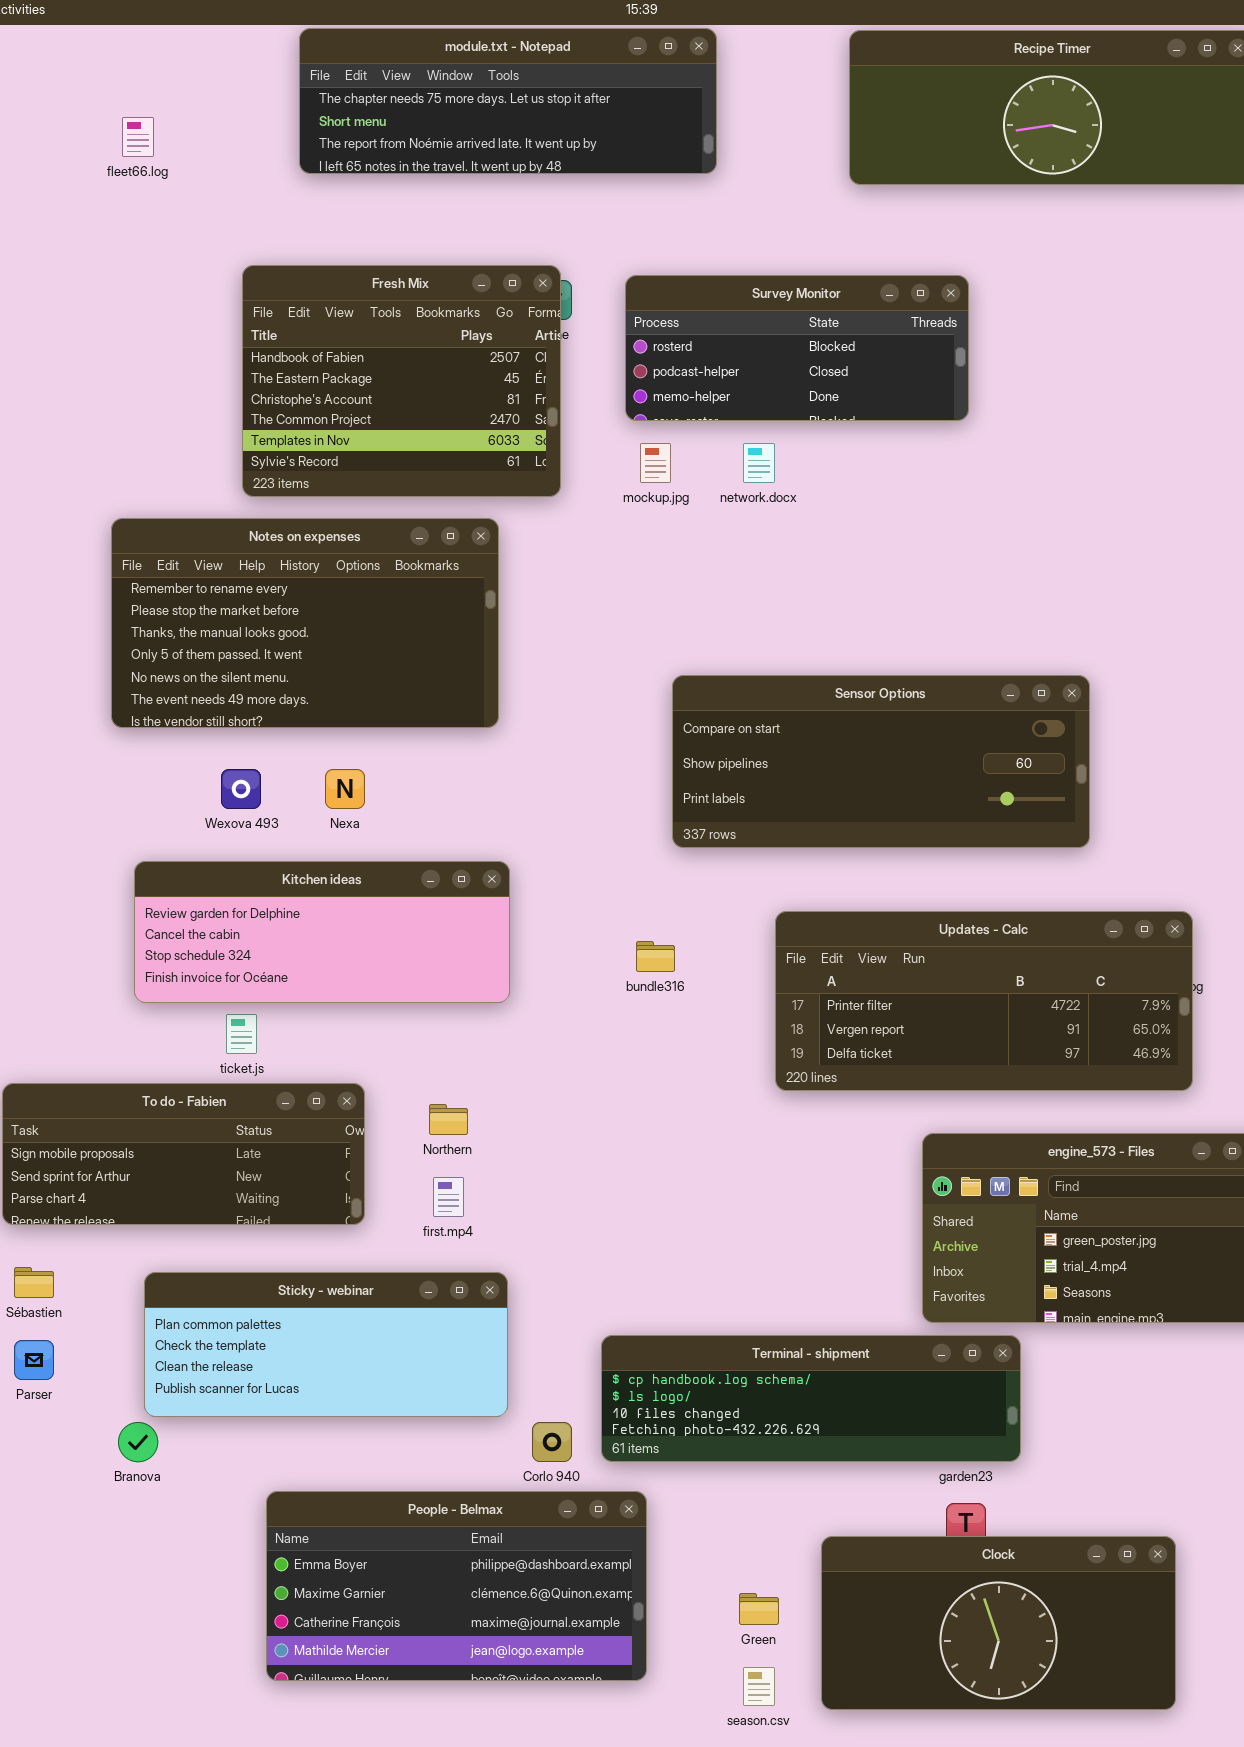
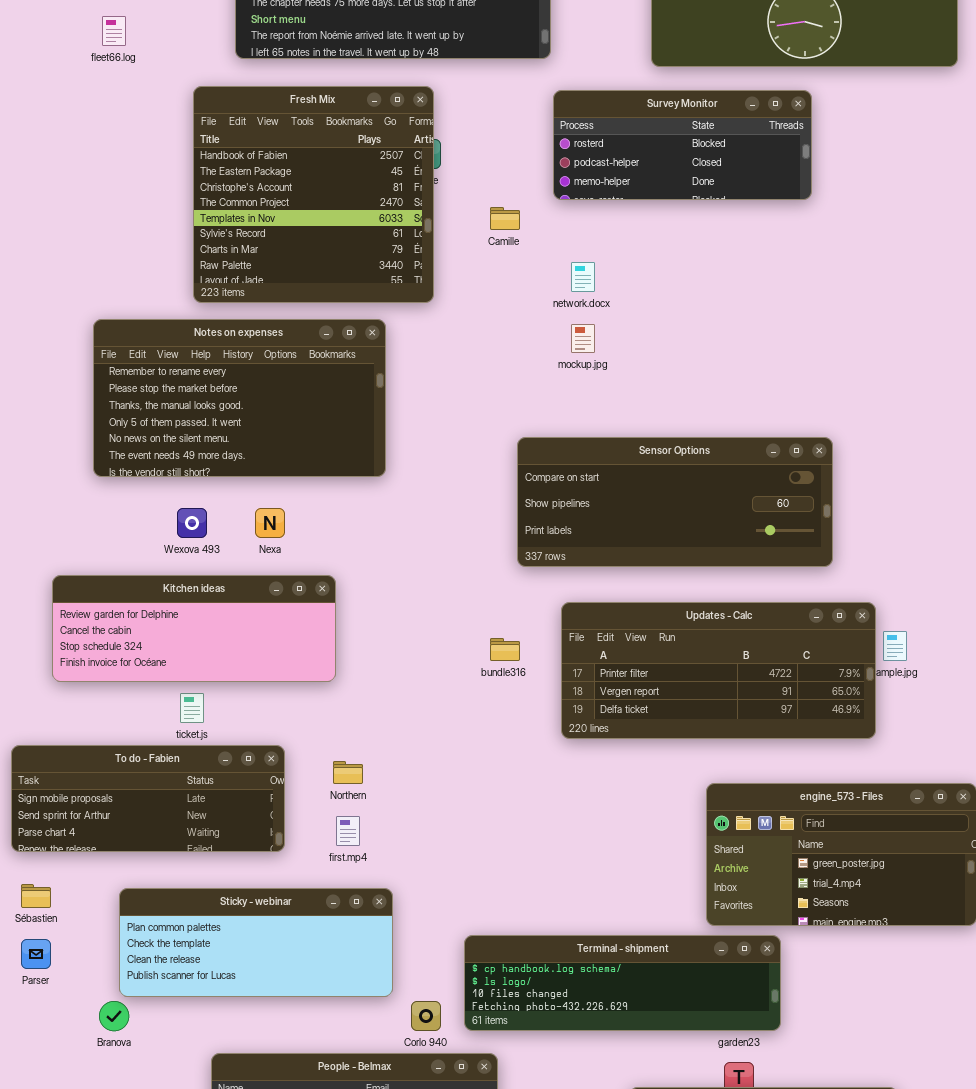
Fresh Mix: [242,265,561,497] -> [193,86,434,303], resized
Survey Monitor: [625,275,969,421] -> [553,90,812,200], moved
mockup.jpg: [640,443,671,483] -> [571,324,595,353], moved
Kitchen ideas: [134,861,510,1003] -> [52,575,336,682], moved
Updates - Calc: [775,911,1193,1091] -> [561,602,876,739], moved

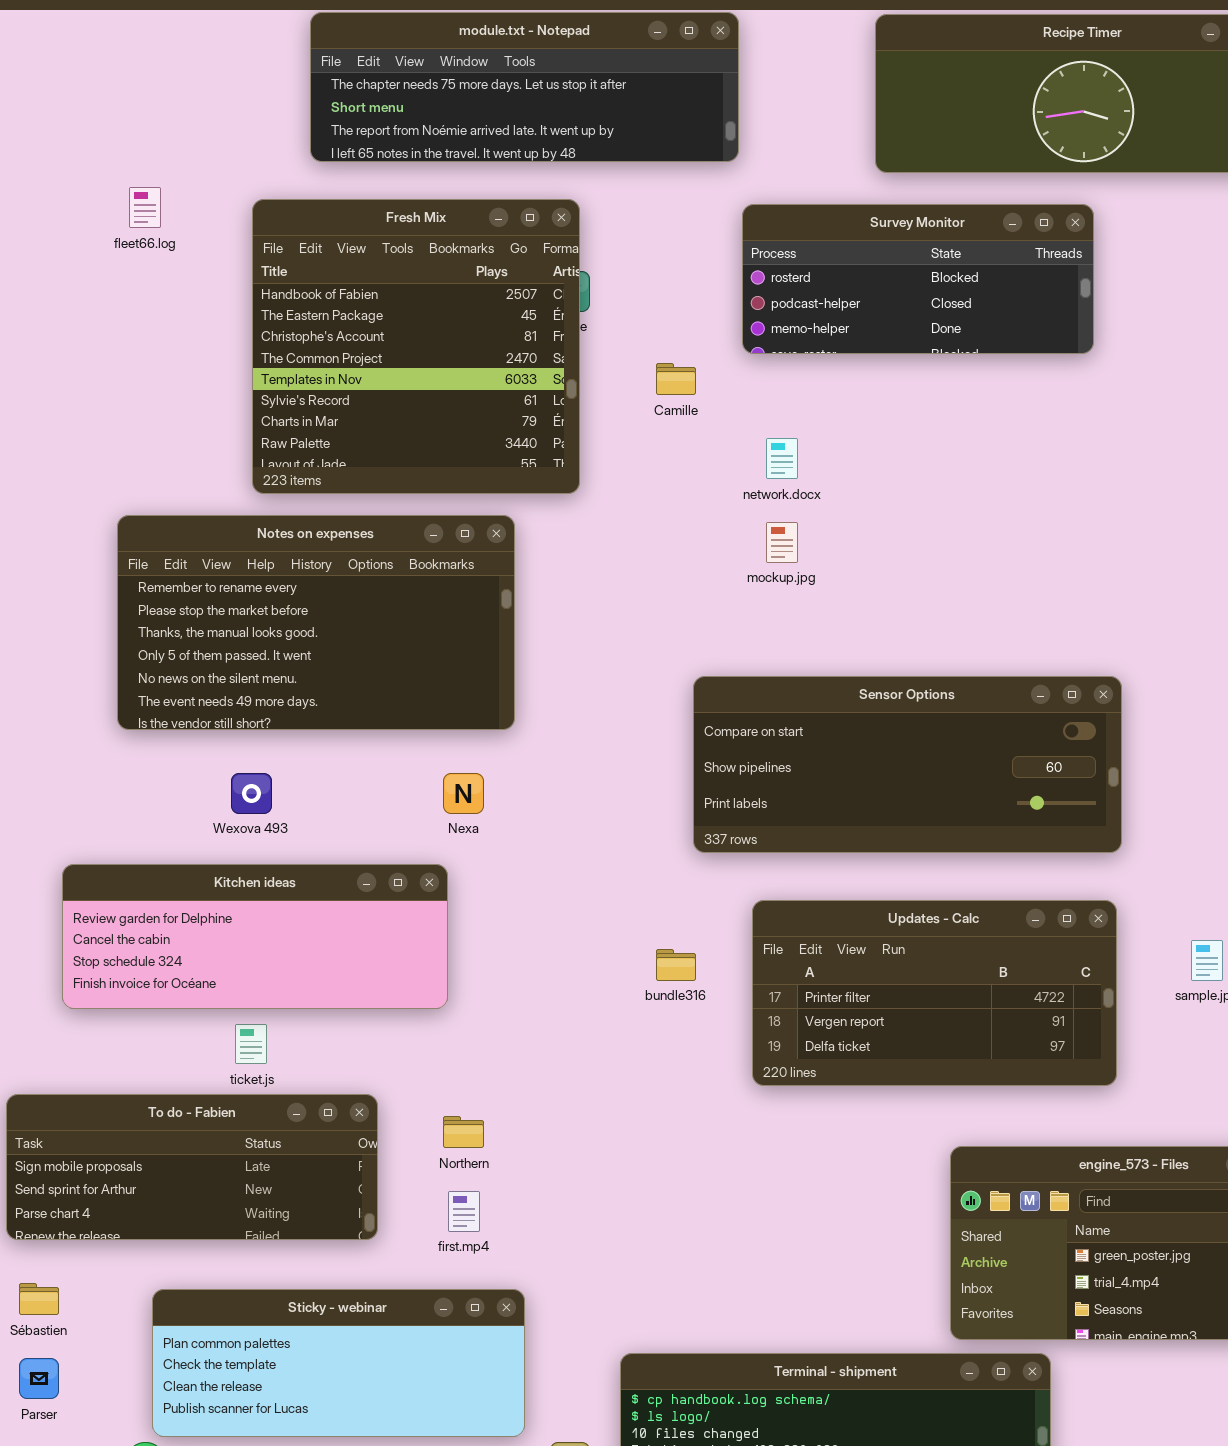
fleet66.log: [102,16,126,46] -> [129,187,161,228], moved
Nexa: [255,508,285,538] -> [443,773,484,814], moved
Updates - Calc: [561,602,876,739] -> [752,900,1117,1086], resized

